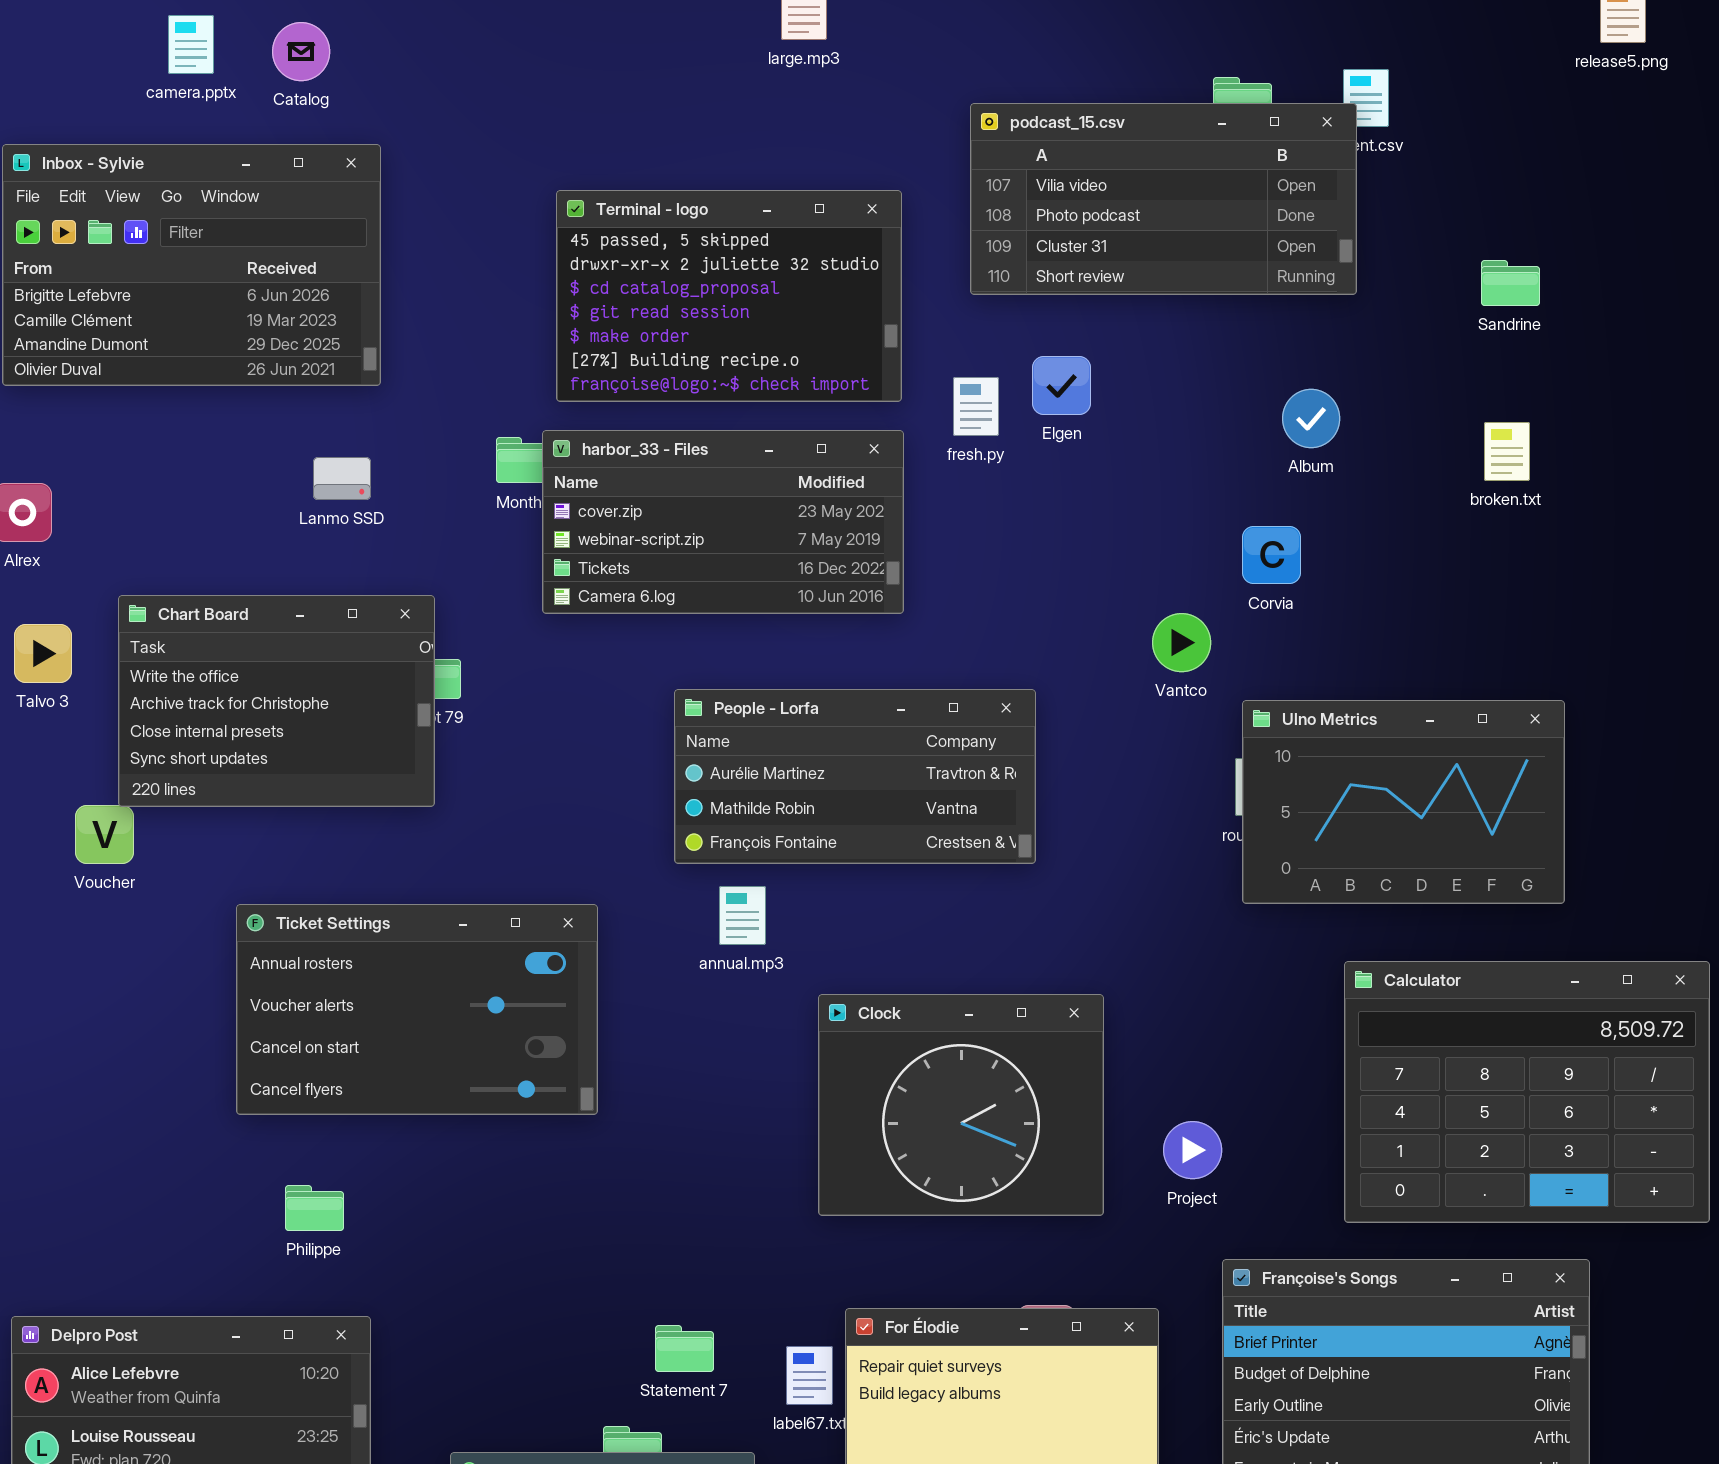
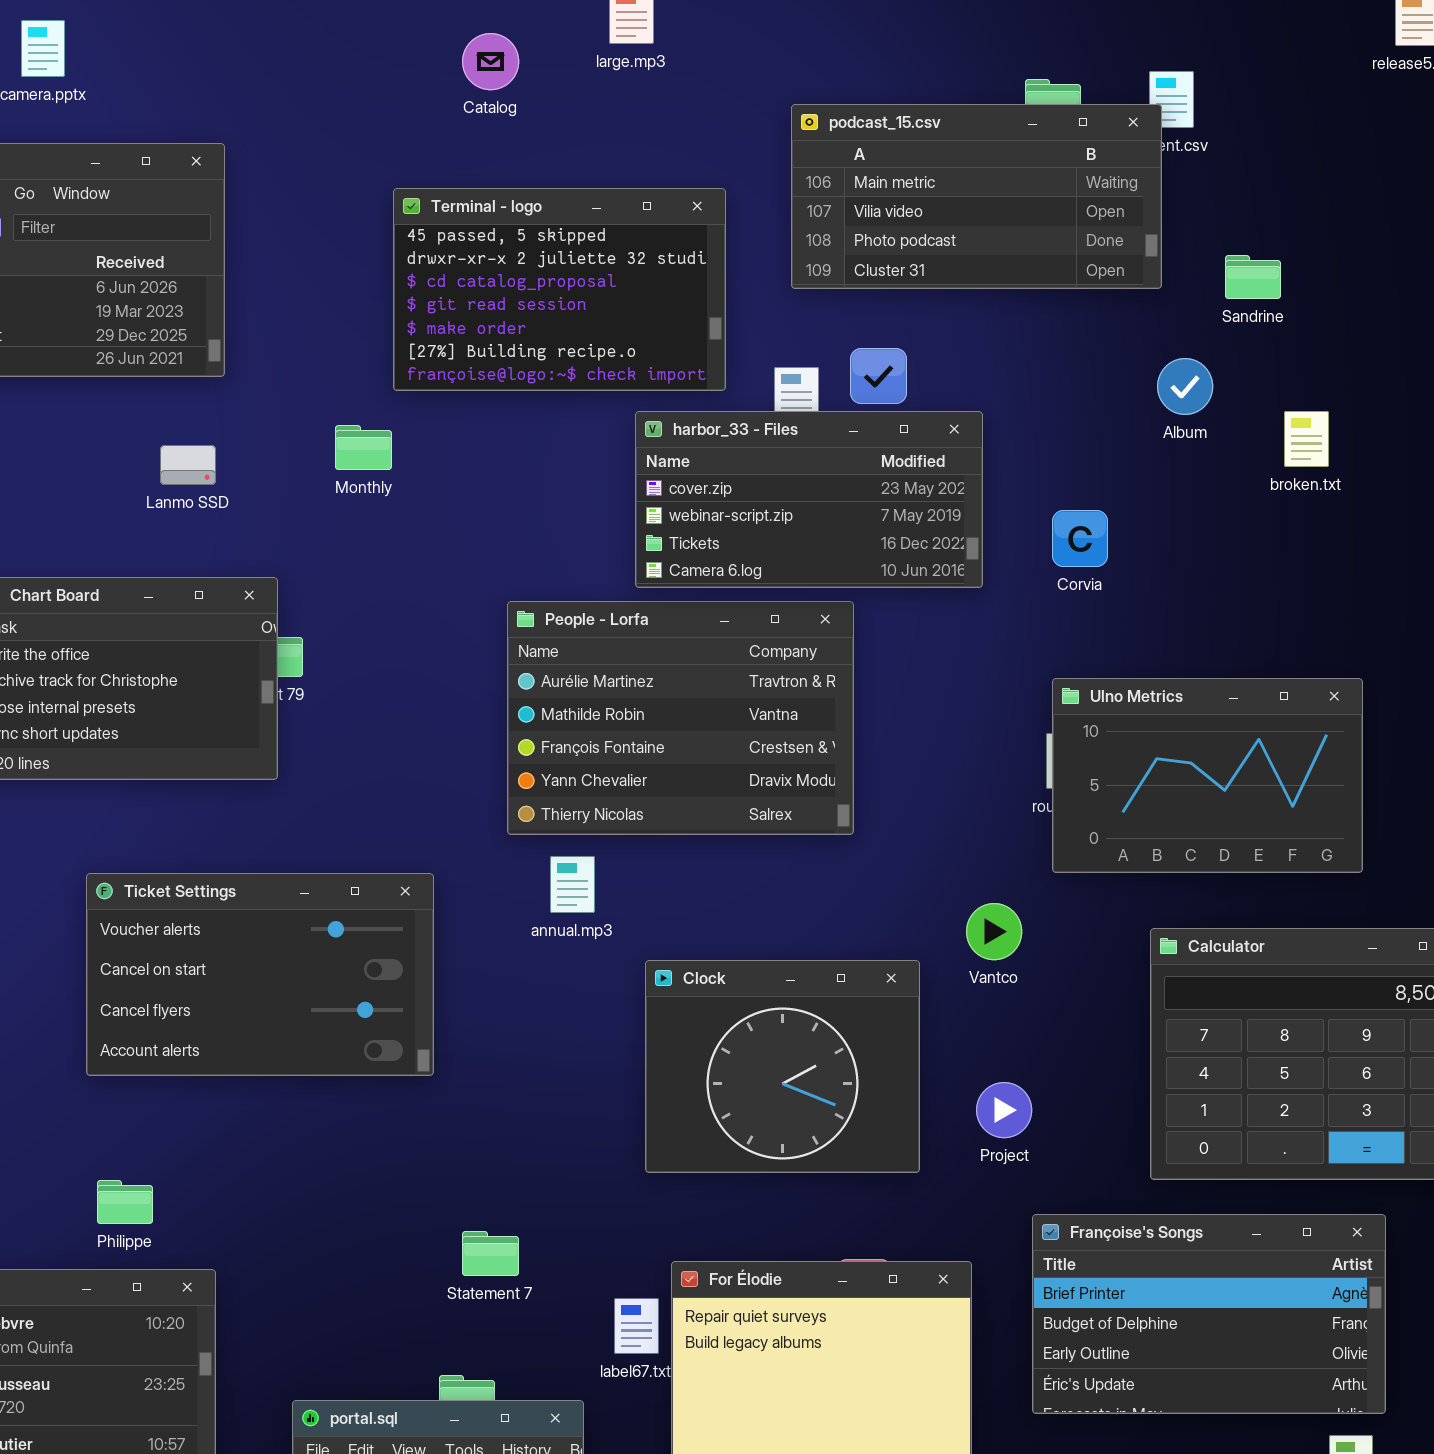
Catalog: [272,22,330,81] -> [462,33,519,90], moved
podcast_15.csv: [970,103,1357,295] -> [791,104,1162,289], scrolled up 1 row
Sandrine: [1481,260,1540,306] -> [1225,255,1281,299], moved
Album: [1282,389,1340,448] -> [1157,358,1213,415], moved
harbor_33 - Files: [542,430,904,614] -> [635,411,983,588], moved
Vantco: [1152,613,1211,672] -> [966,903,1022,960], moved
People - Lorfa: [674,689,1036,864] -> [507,601,854,835], resized
Ticket Settings: [236,904,598,1115] -> [86,873,434,1076], scrolled down 1 row
Philippe: [285,1185,344,1231] -> [97,1180,153,1224], moved
Statement 7: [655,1325,714,1372] -> [462,1231,519,1276], moved

